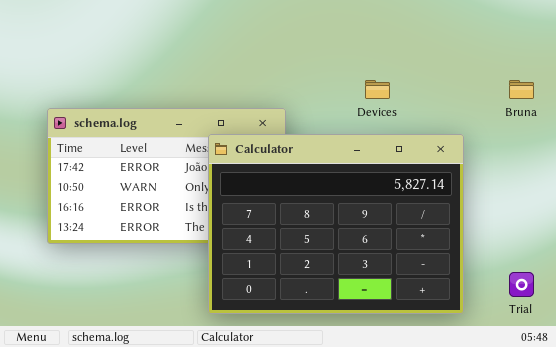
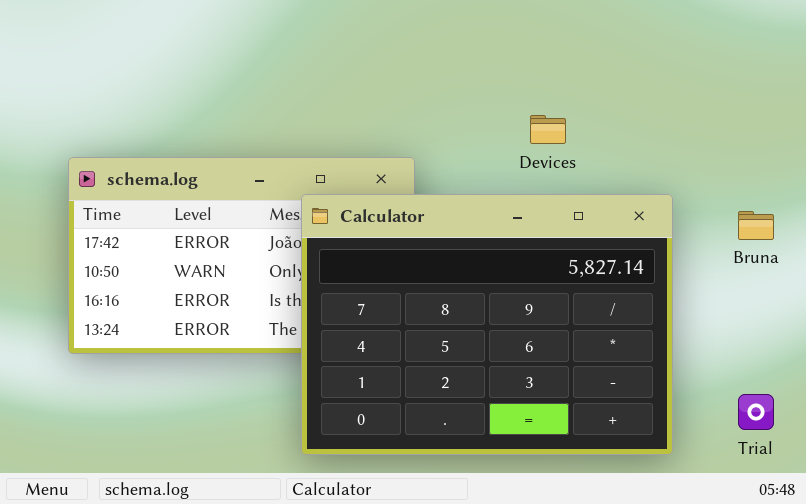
Bruna: [509,80,534,99] -> [738,211,774,240], moved

